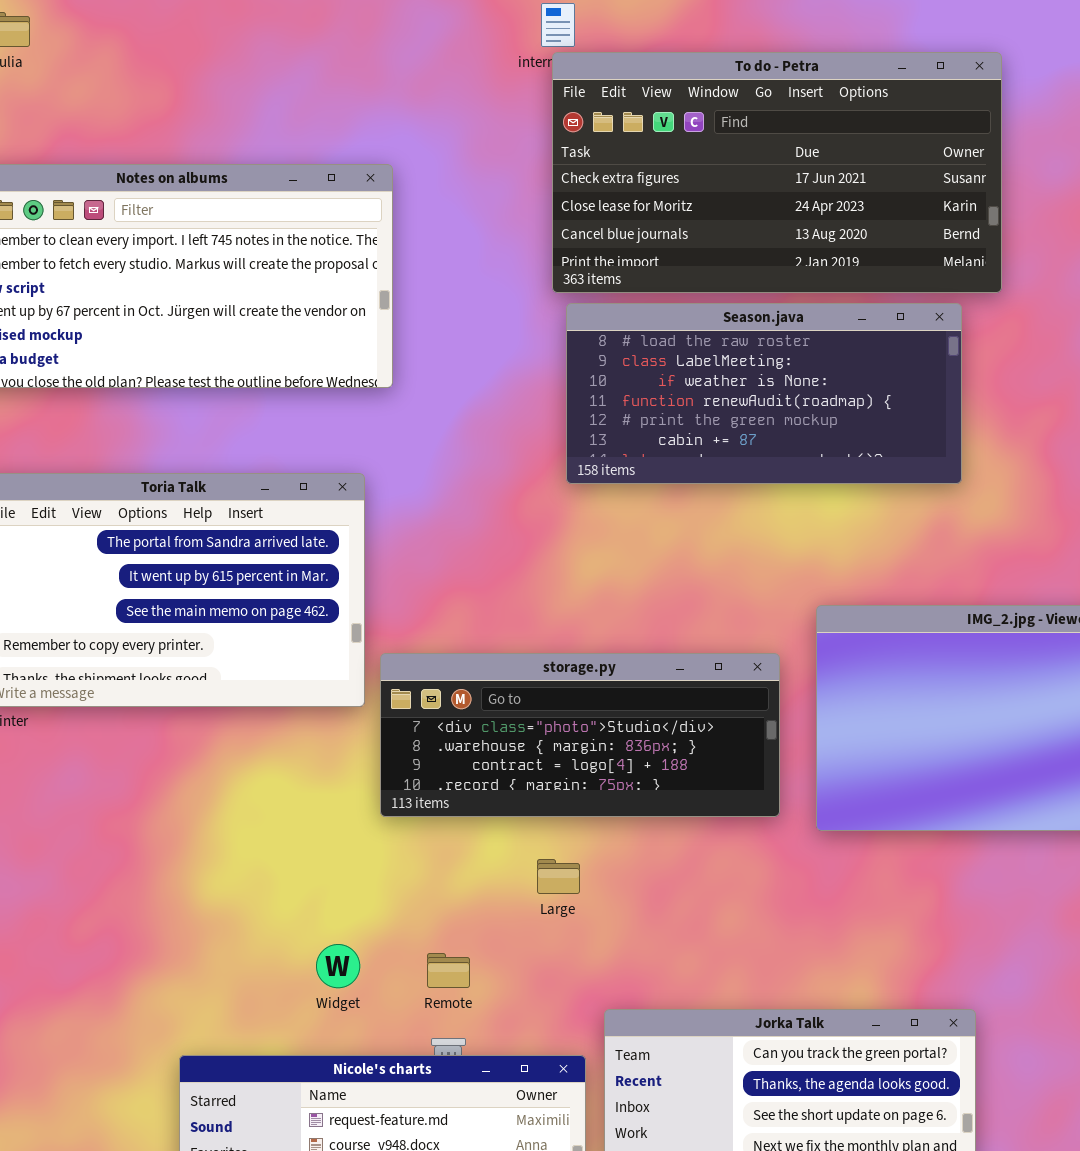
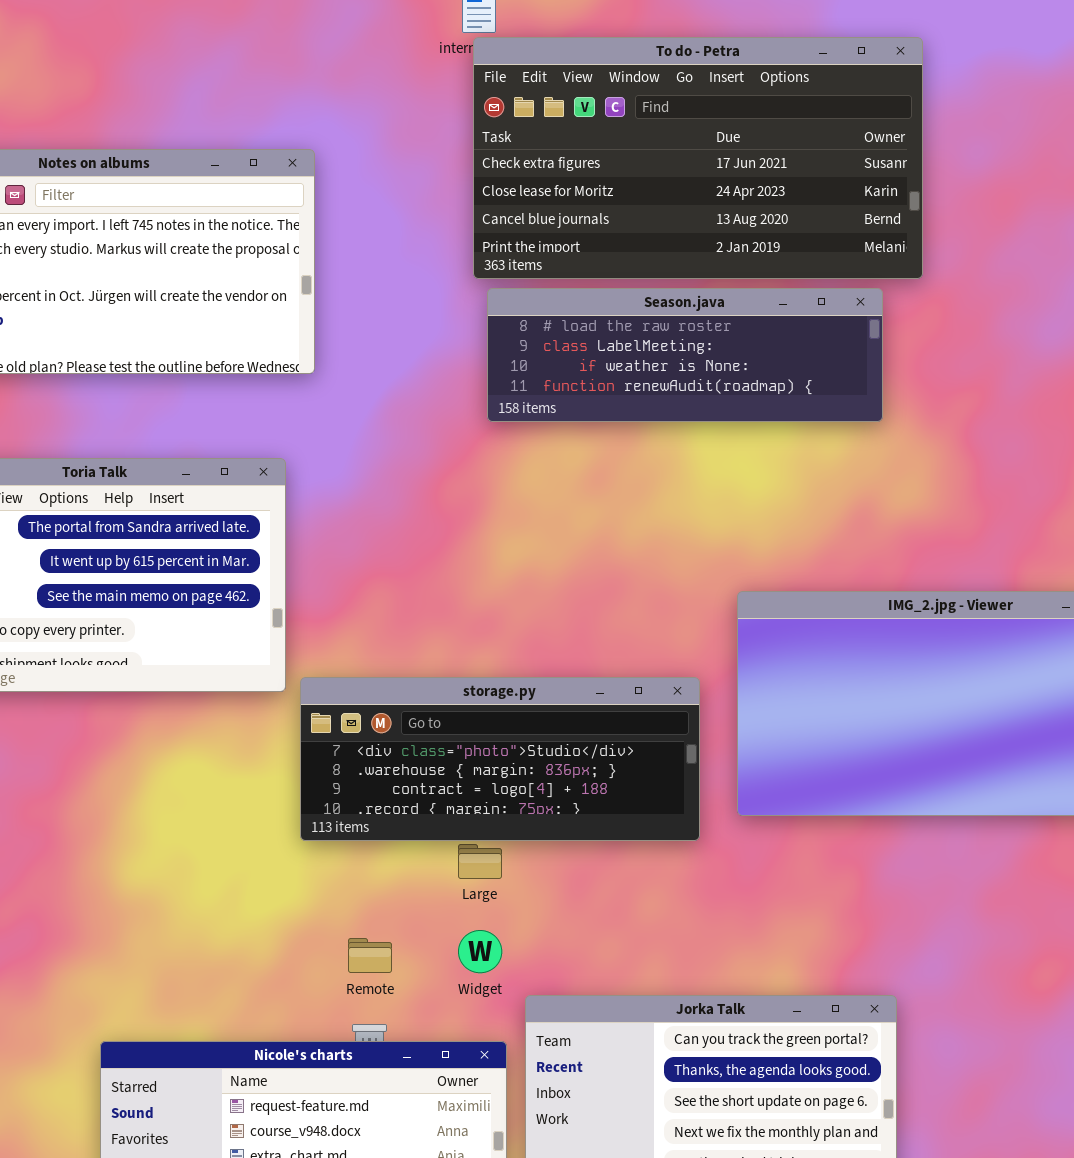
Season.java: [566,303,962,484] -> [487,288,883,422], resized
storage.py: [380,653,780,817] -> [300,677,700,841], moved
Widget: [316,944,360,988] -> [458,930,502,973], moved

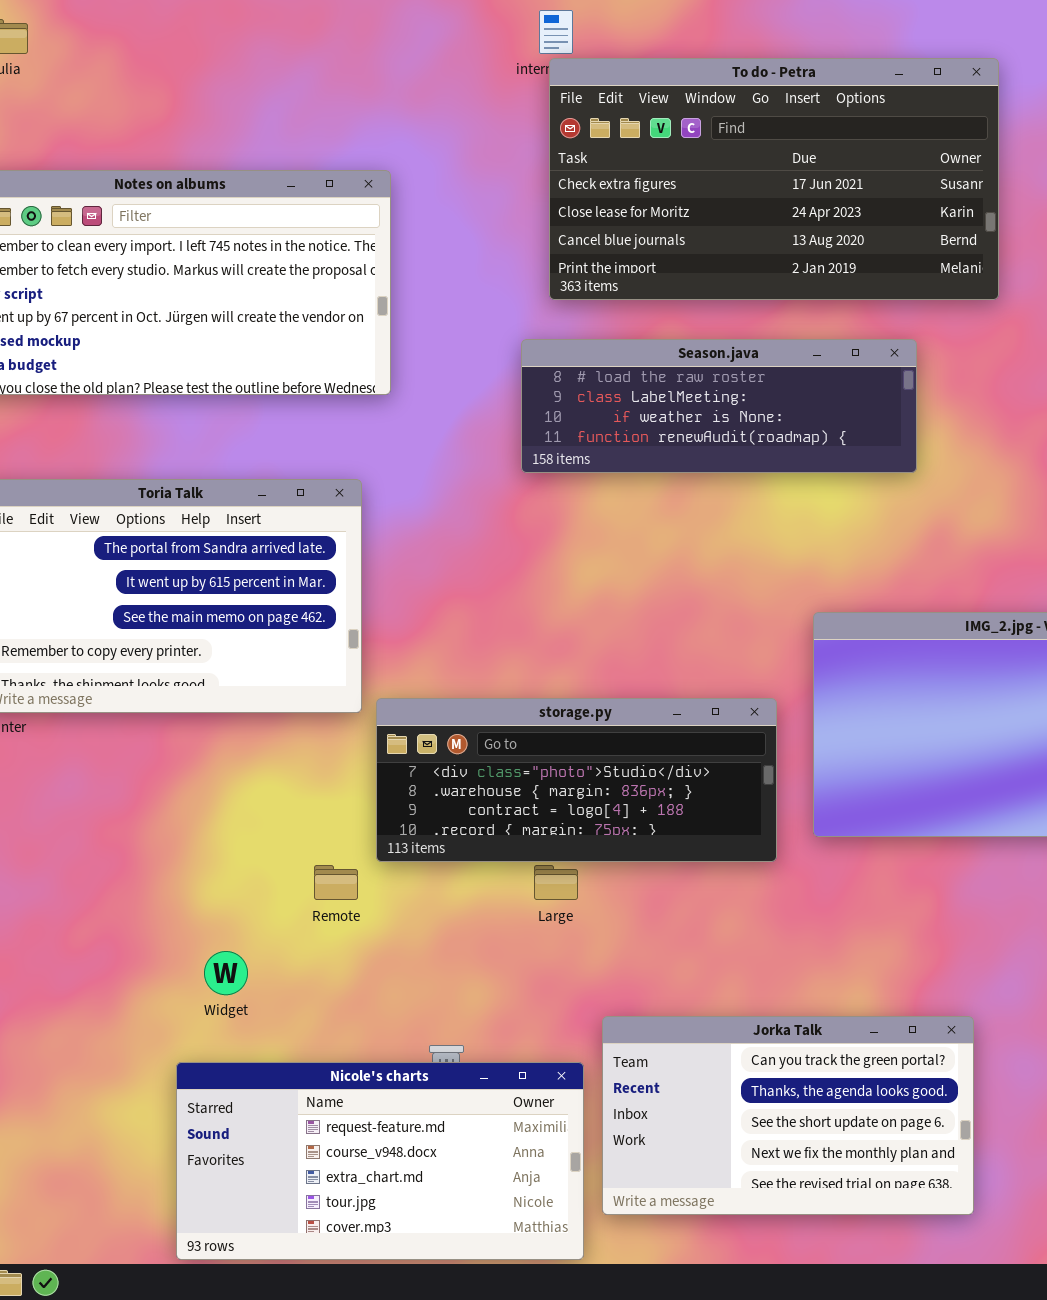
Season.java: [487,288,883,422] -> [521,339,917,473], moved
Widget: [458,930,502,973] -> [204,951,248,995], moved
Remote: [348,938,392,973] -> [314,865,358,900], moved

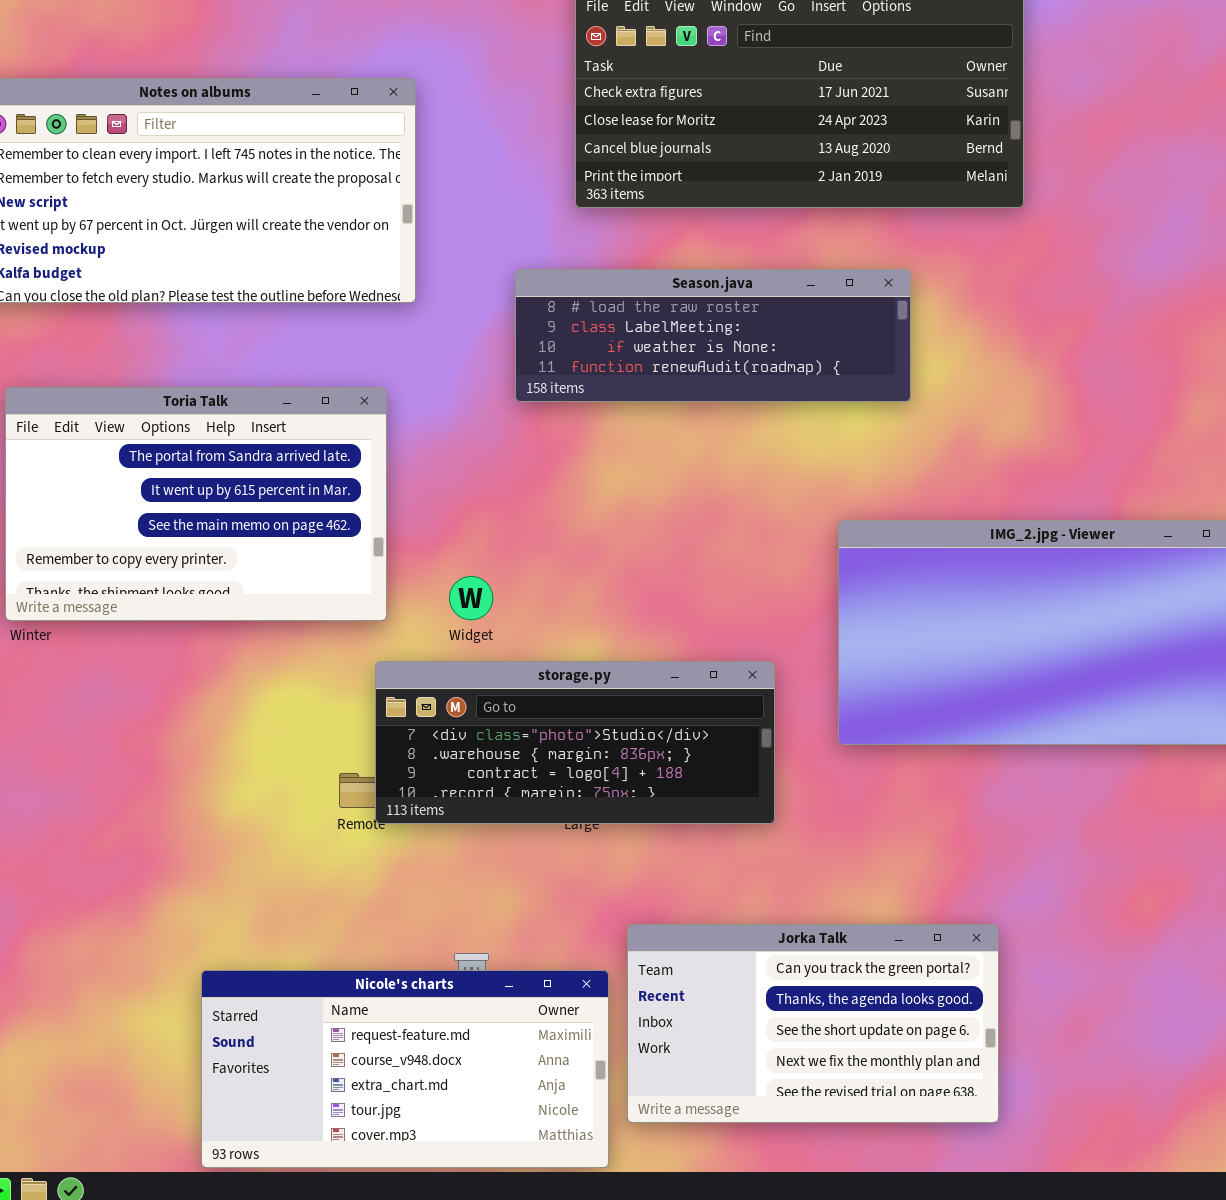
Season.java: [521,339,917,473] -> [515,269,911,402], moved
storage.py: [376,698,777,862] -> [375,661,775,824], moved
Widget: [204,951,248,995] -> [449,576,493,620], moved

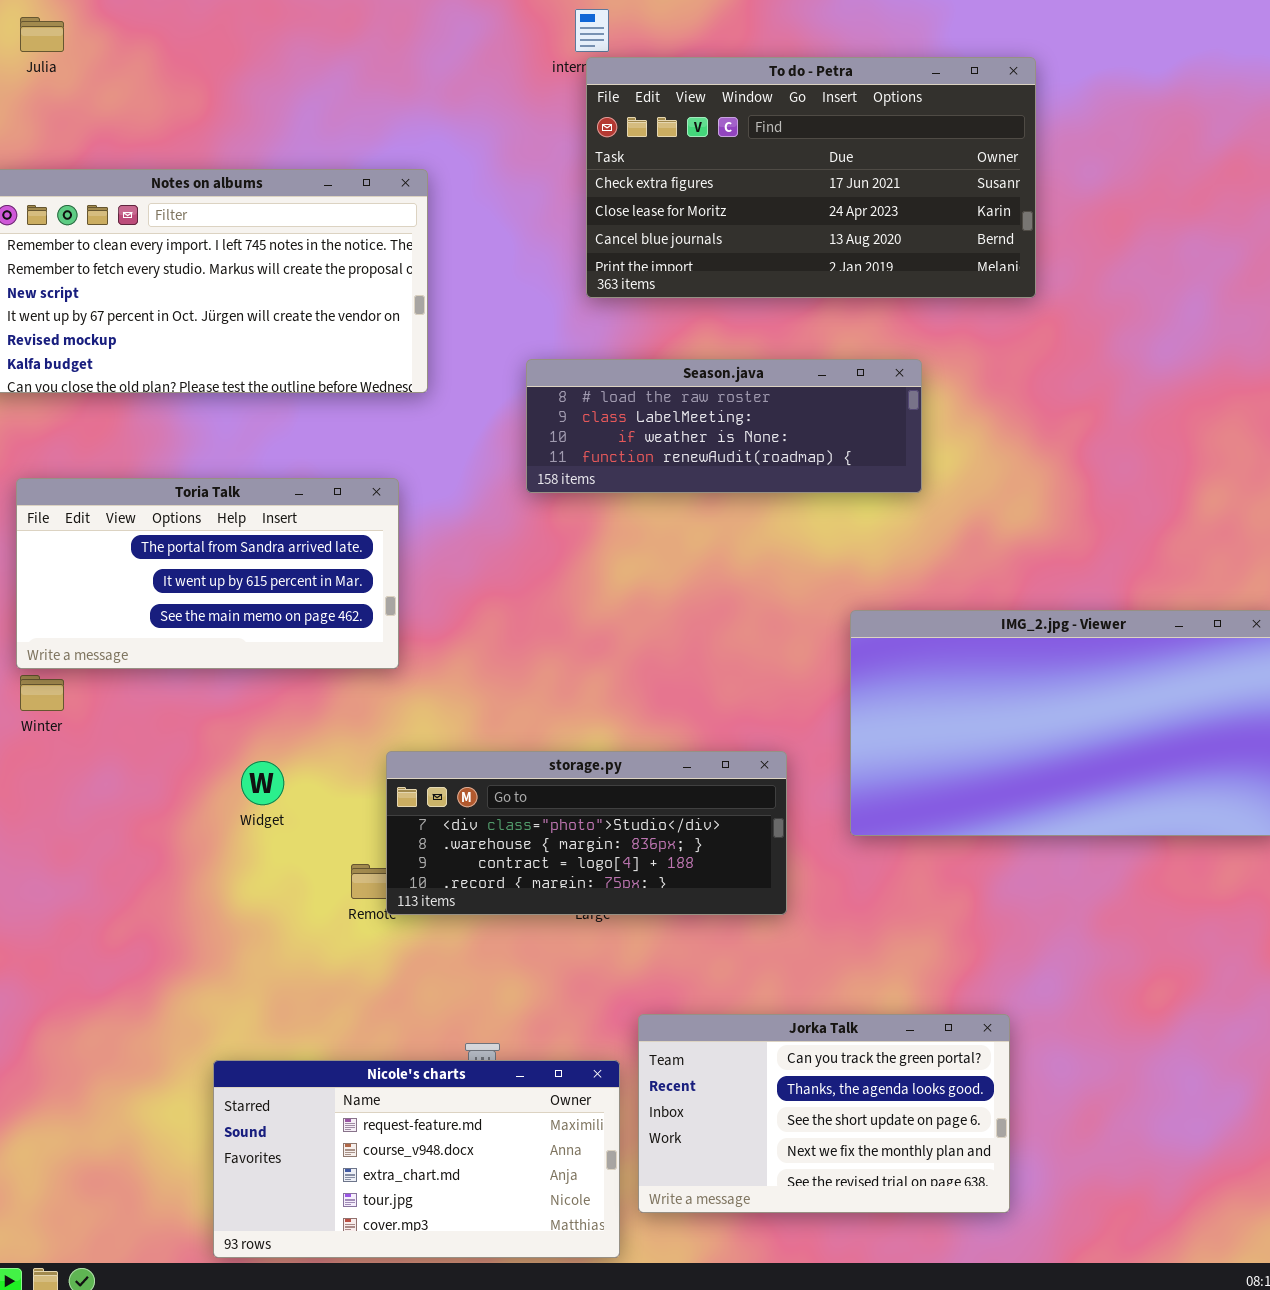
Toria Talk: [5,387,387,621] -> [16,478,399,669], resized
Widget: [449,576,493,620] -> [241,761,284,805], moved

